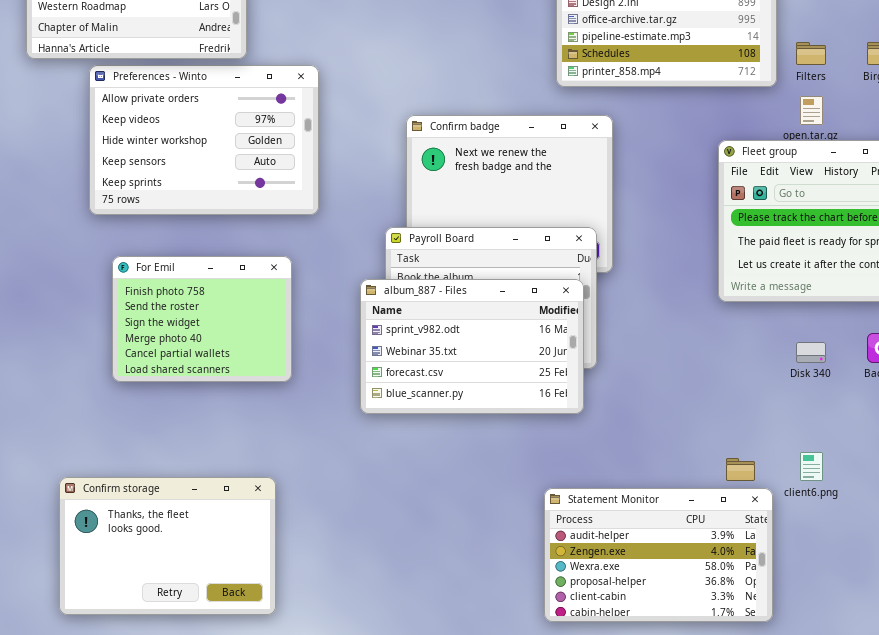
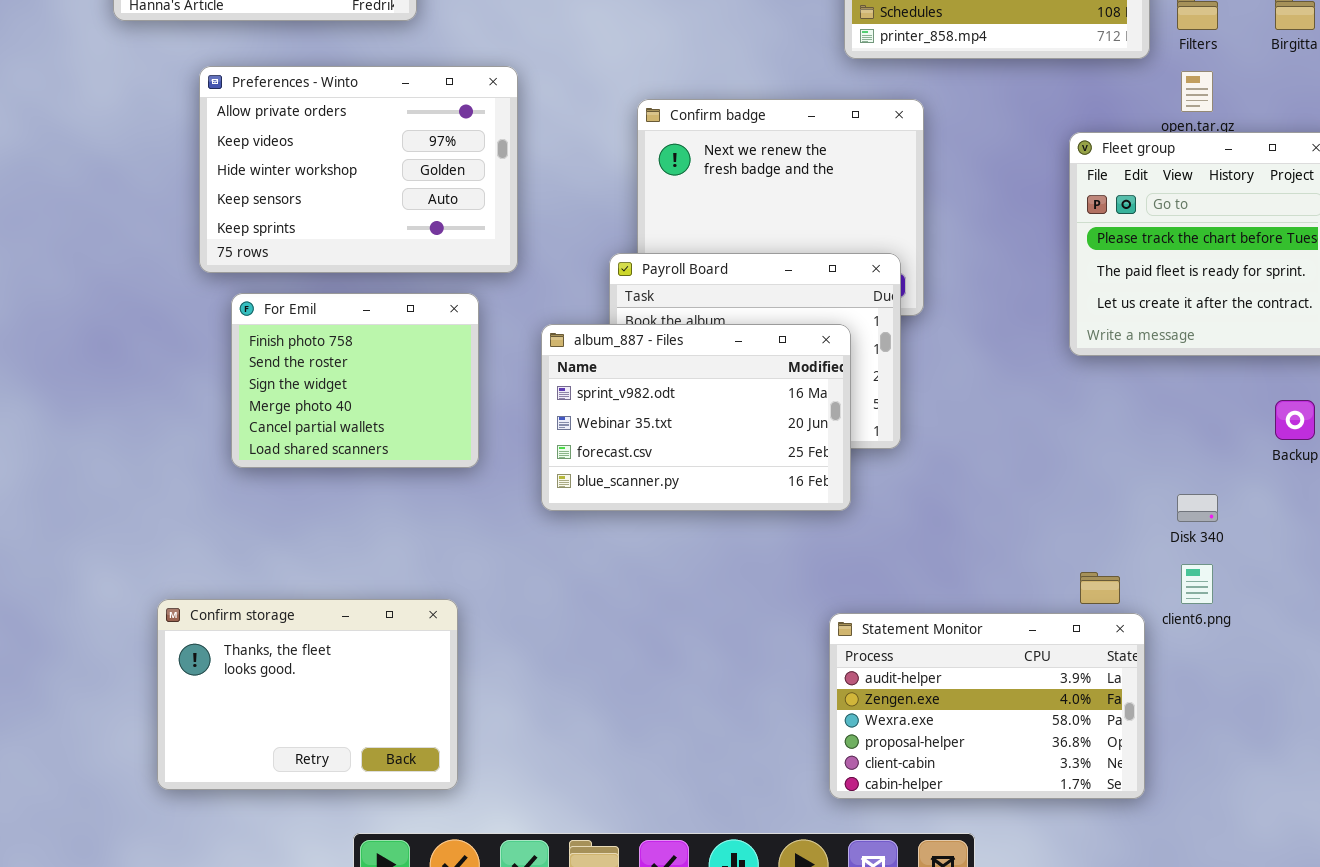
Preferences - Winto: [89,65,319,215] -> [199,66,518,273], moved
album_887 - Files: [360,279,584,414] -> [541,324,851,511], moved
Disk 340: [796,342,826,363] -> [1177,494,1218,522], moved

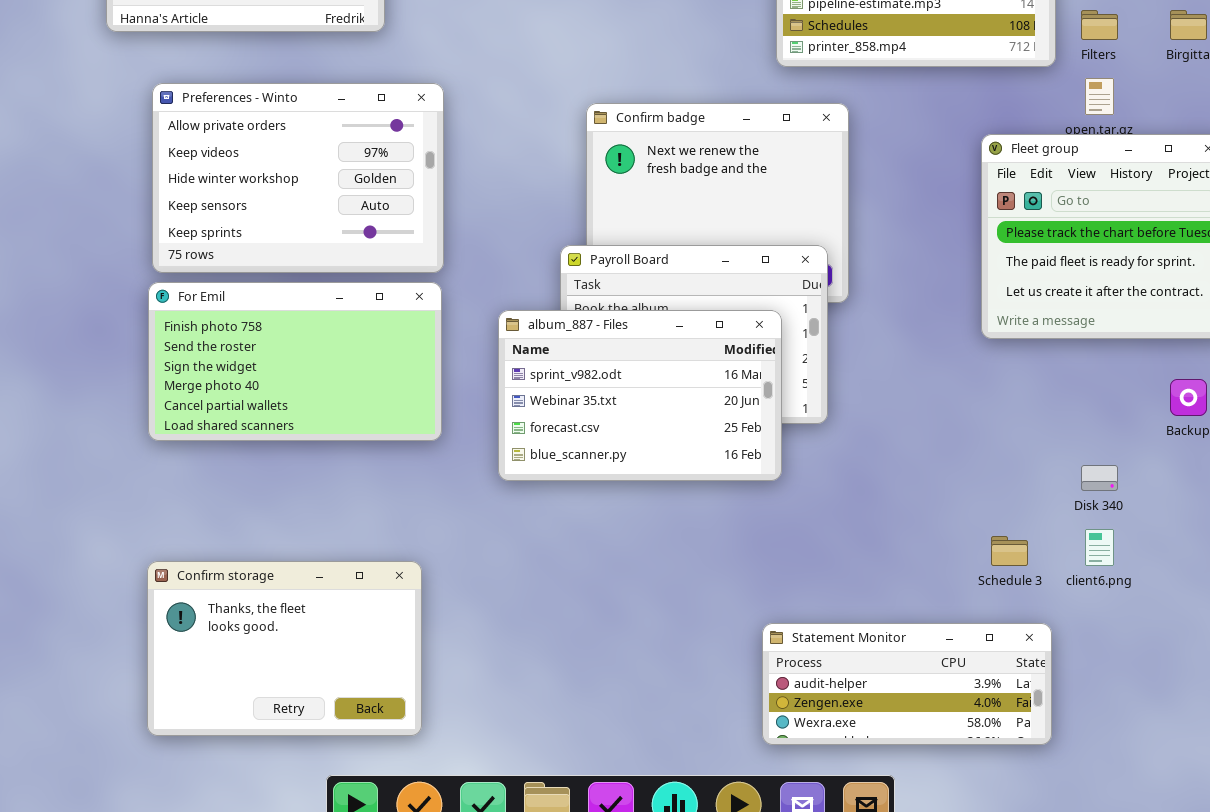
Preferences - Winto: [199,66,518,273] -> [152,83,444,273], moved
For Emil: [231,293,479,468] -> [148,282,442,441], resized
Statement Monitor: [829,613,1145,799] -> [762,623,1052,745], resized

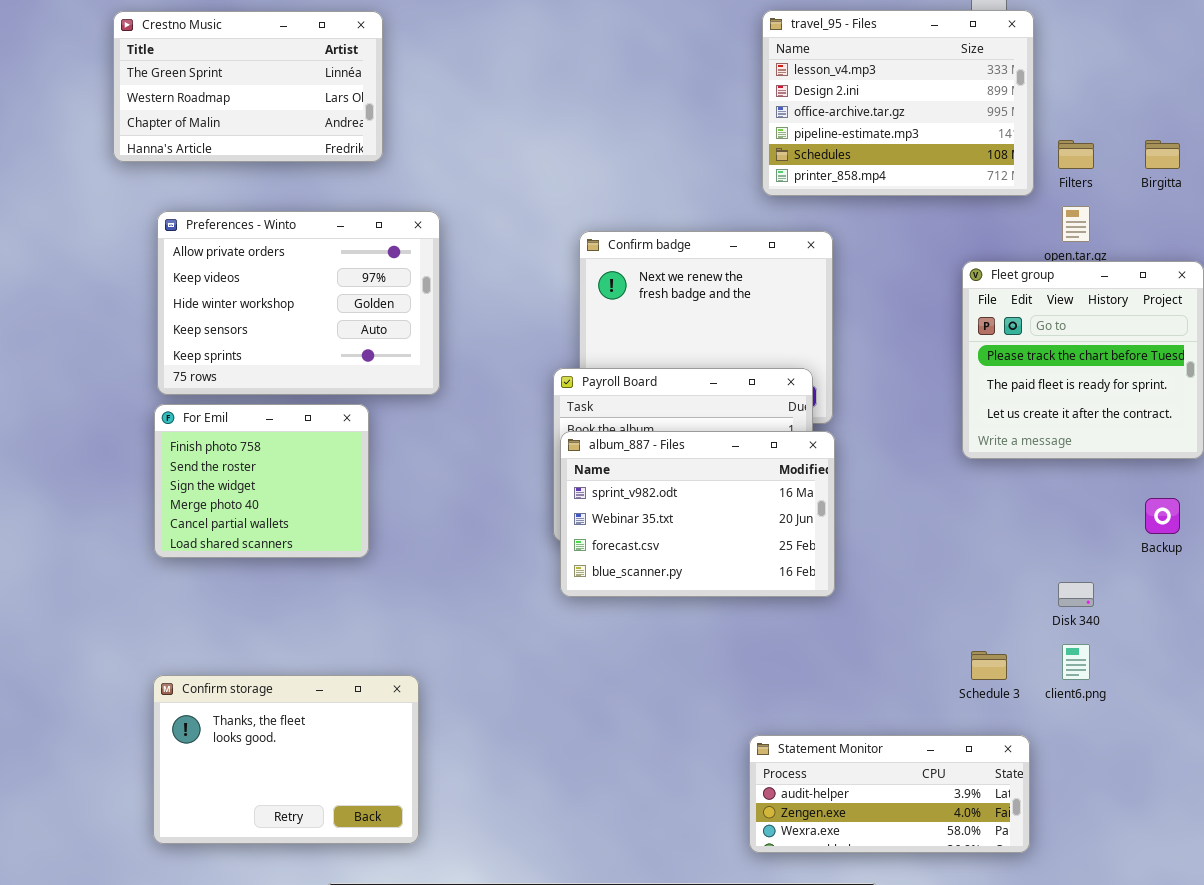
For Emil: [148,282,442,441] -> [154,404,369,558], resized
album_887 - Files: [498,310,782,481] -> [560,431,835,597], moved

